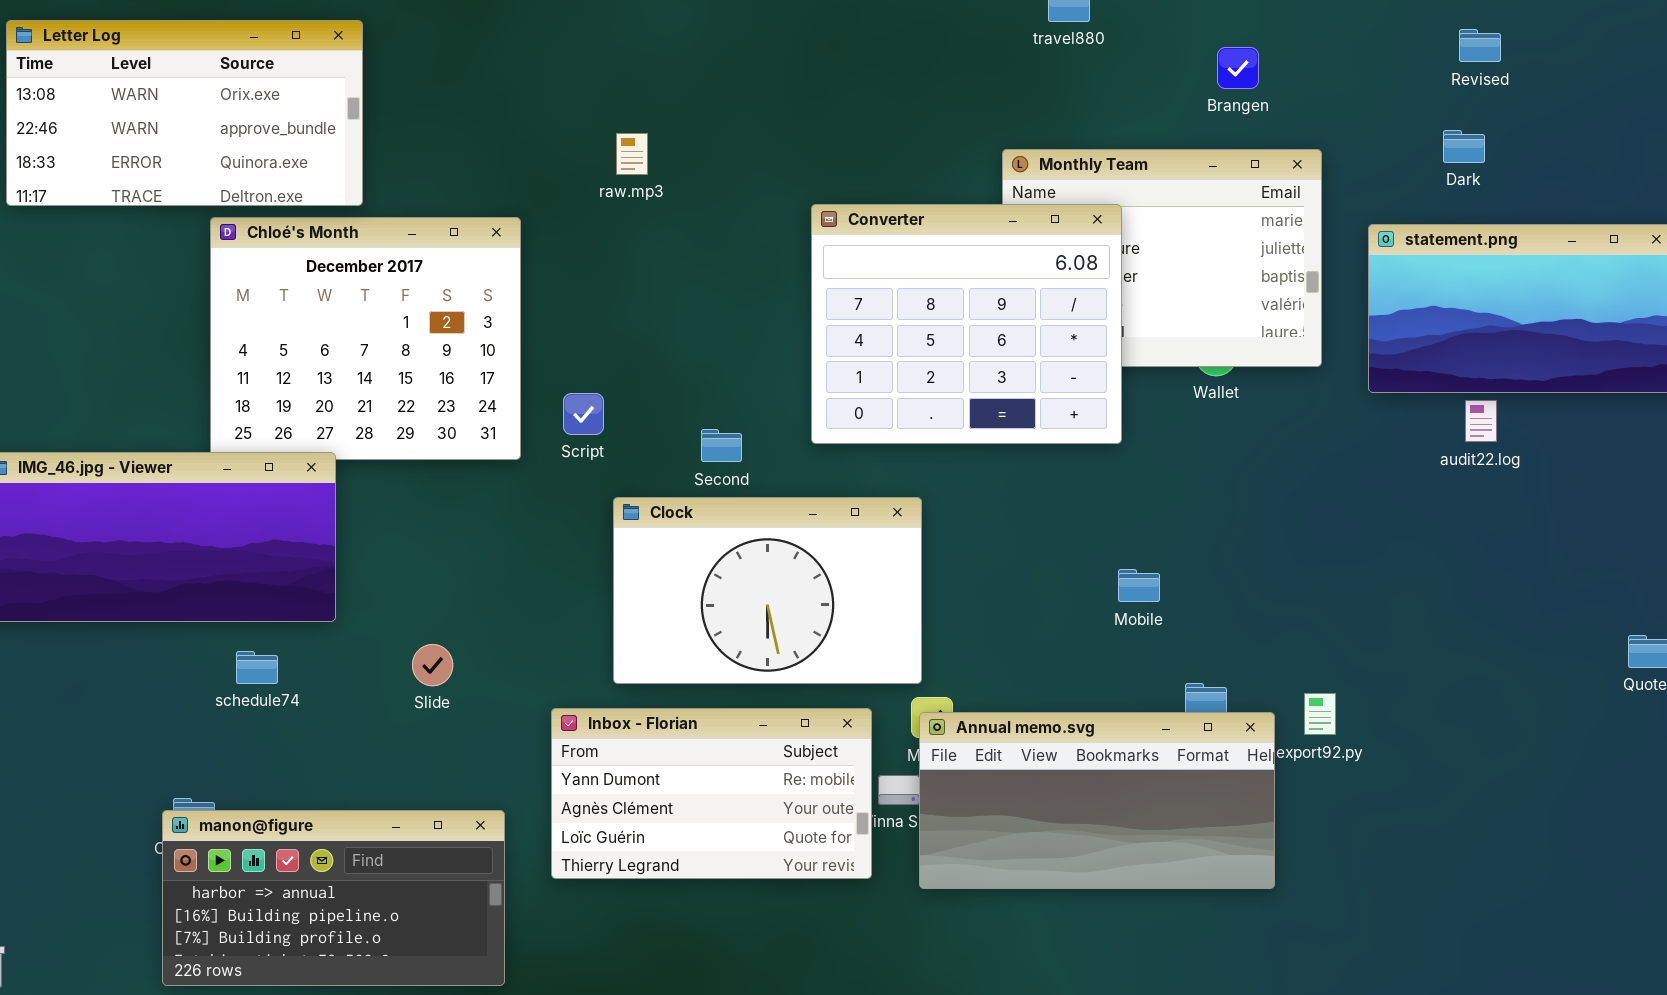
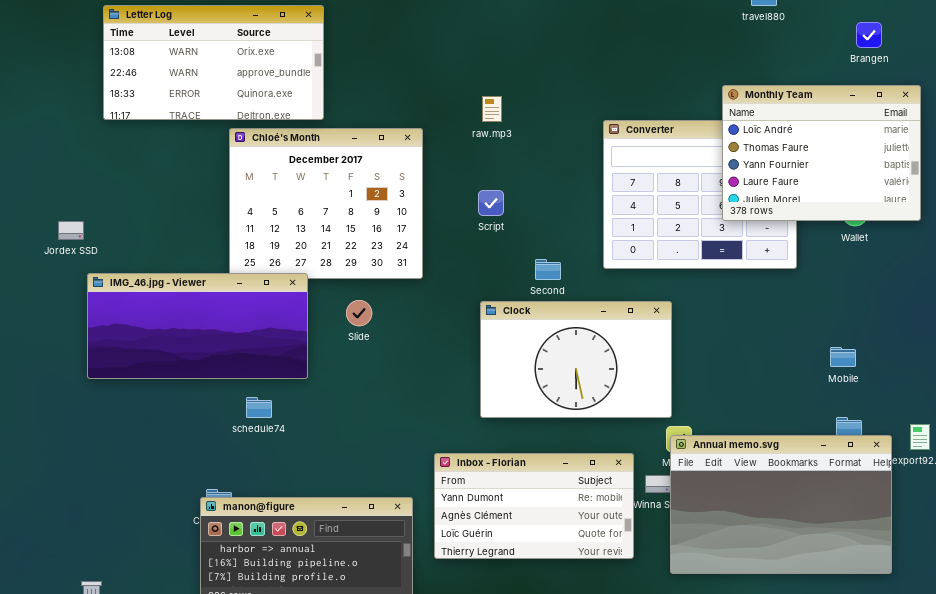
raw.mp3: [616,133,648,175] -> [482,96,502,122], moved
Monthly Team: [1002,149,1322,367] -> [722,85,921,221], raised
Script: [563,393,604,435] -> [478,190,504,216], moved
Mobile: [1118,569,1160,602] -> [830,347,856,367], moved
Slide: [412,644,453,686] -> [346,300,372,326], moved
Inbox - Florian: [551,708,872,879] -> [434,453,634,559], moved
Annual memo.svg: [919,712,1275,889] -> [670,435,892,574], resized

